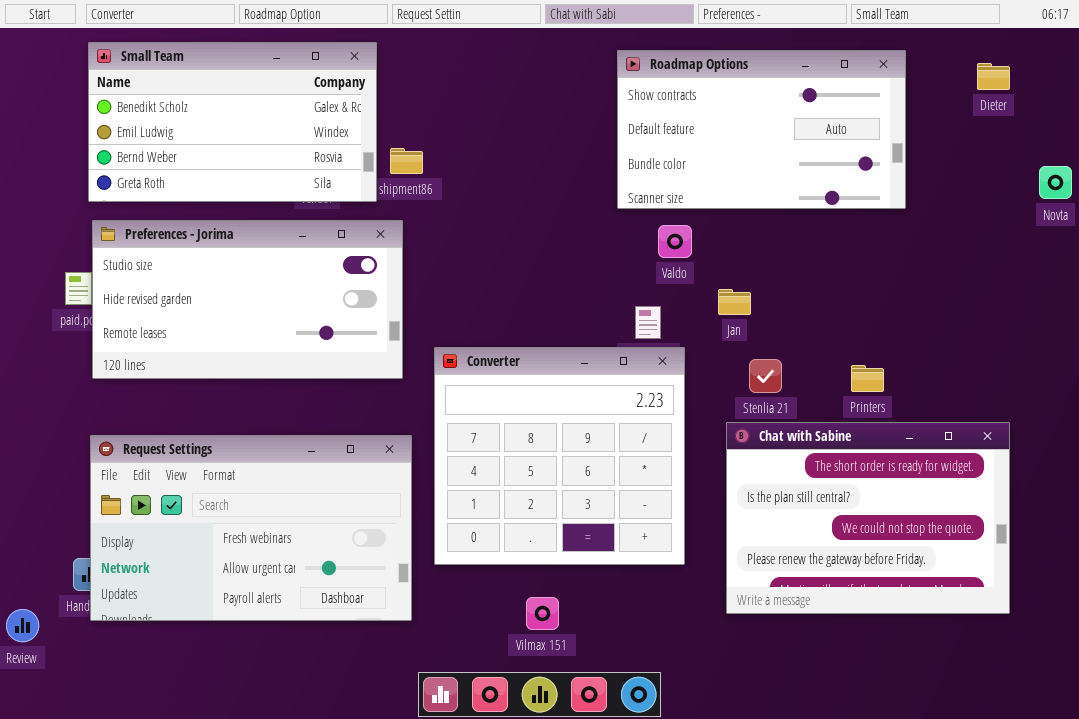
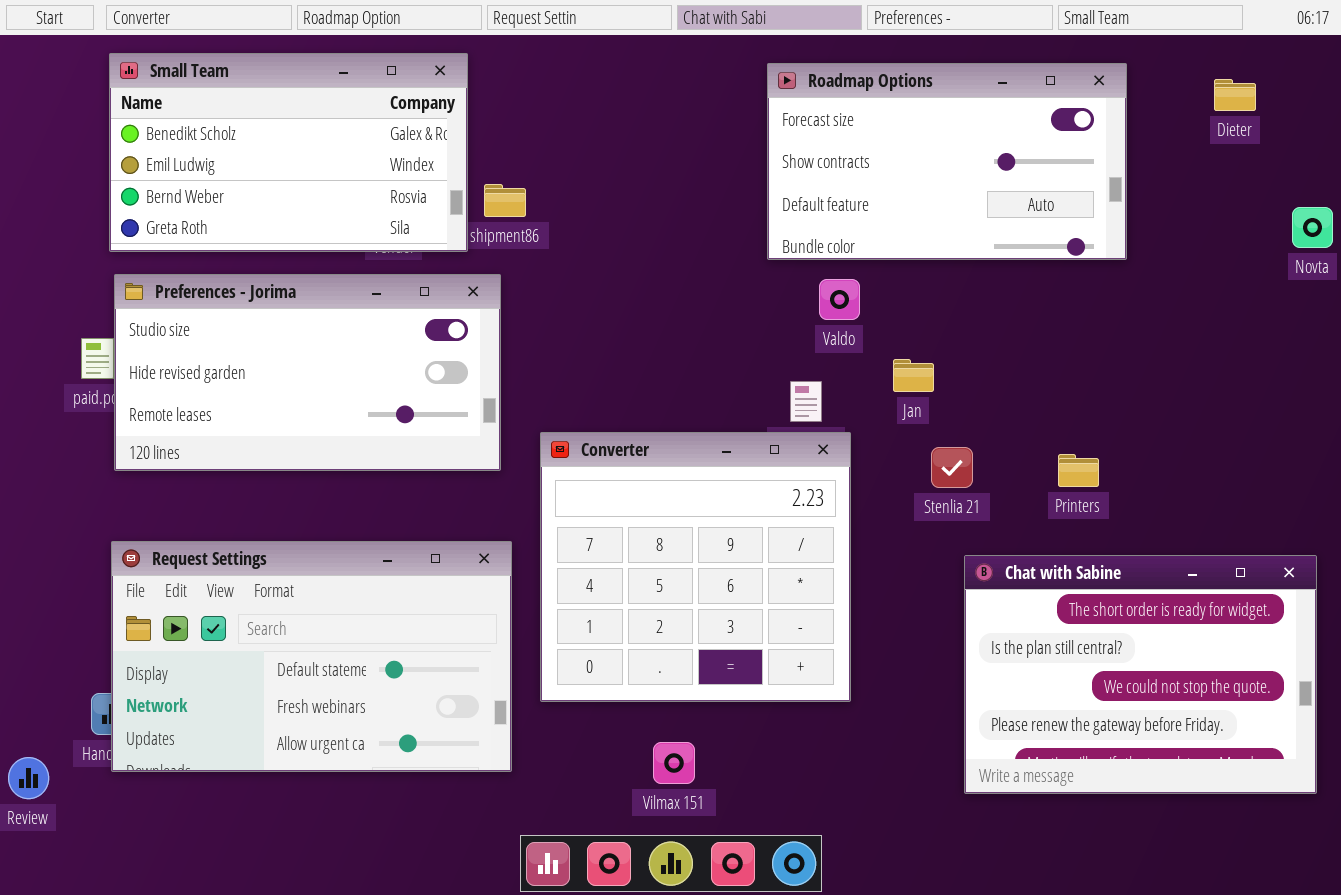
Roadmap Options: [617,50,906,209] -> [767,63,1127,260], scrolled up 1 row
Chat with Sabine: [726,422,1010,614] -> [964,555,1317,794], moved
Request Settings: [90,435,412,621] -> [111,541,512,772], scrolled up 1 row

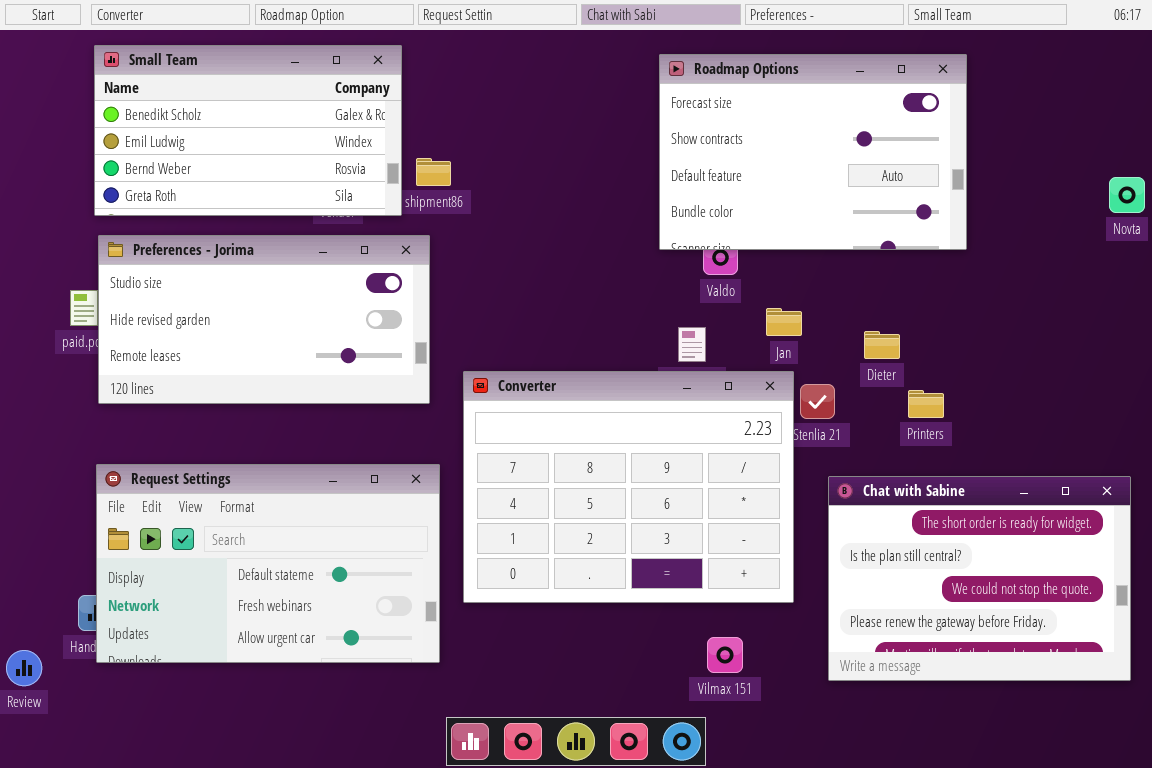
Roadmap Options: [767,63,1127,260] -> [659,54,967,250], resized
Dieter: [1214,79,1256,111] -> [864,331,900,359], moved
Converter: [540,432,851,702] -> [463,371,794,603], resized
Vilmax 151: [653,742,695,784] -> [707,637,743,673], moved

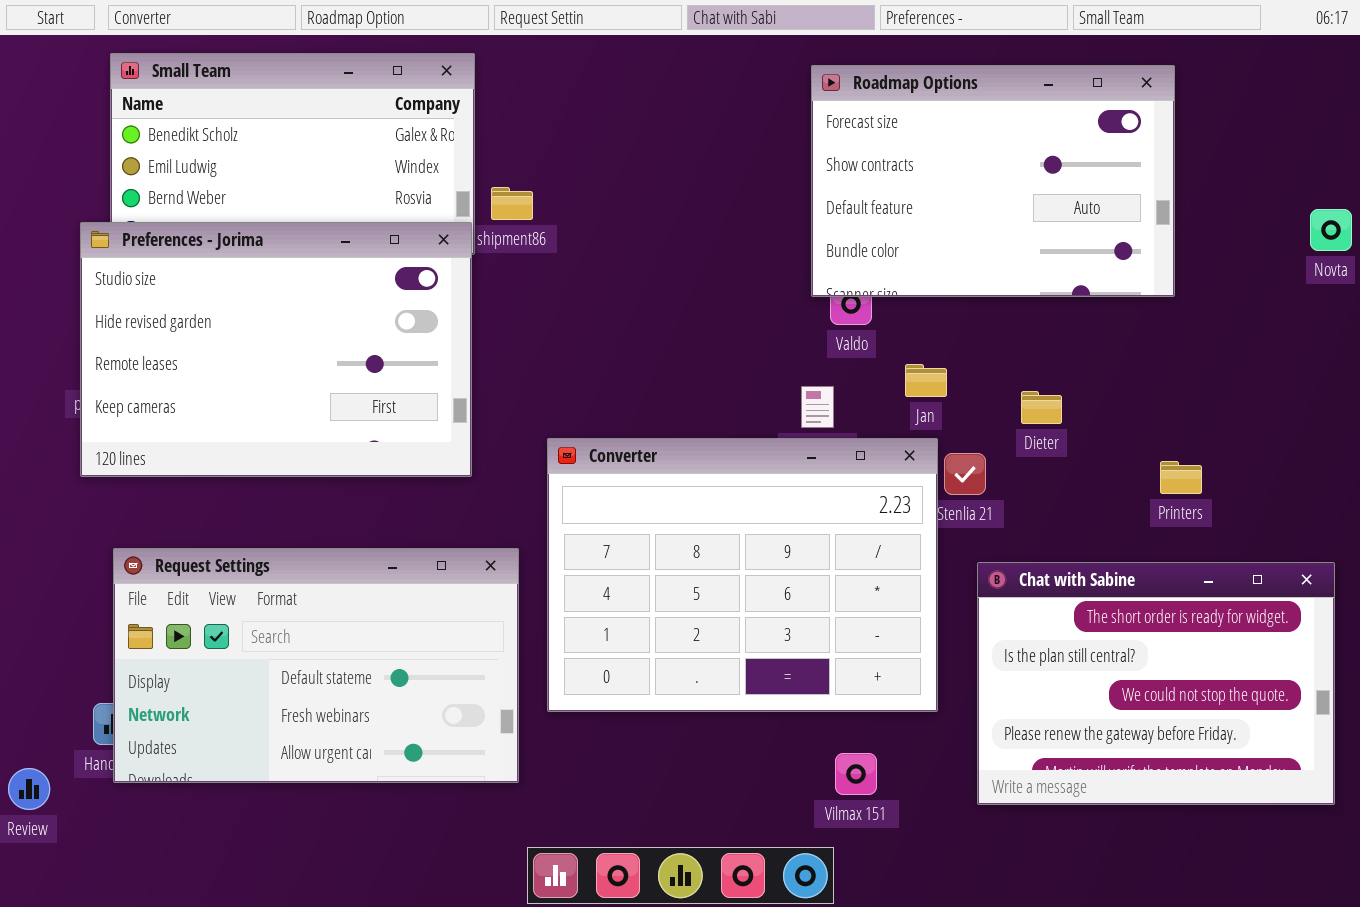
Roadmap Options: [659,54,967,250] -> [811,65,1175,297], moved
Preferences - Jorima: [98,235,430,404] -> [80,222,472,477], moved, resized
Printers: [908,390,944,418] -> [1160,461,1202,494], moved

